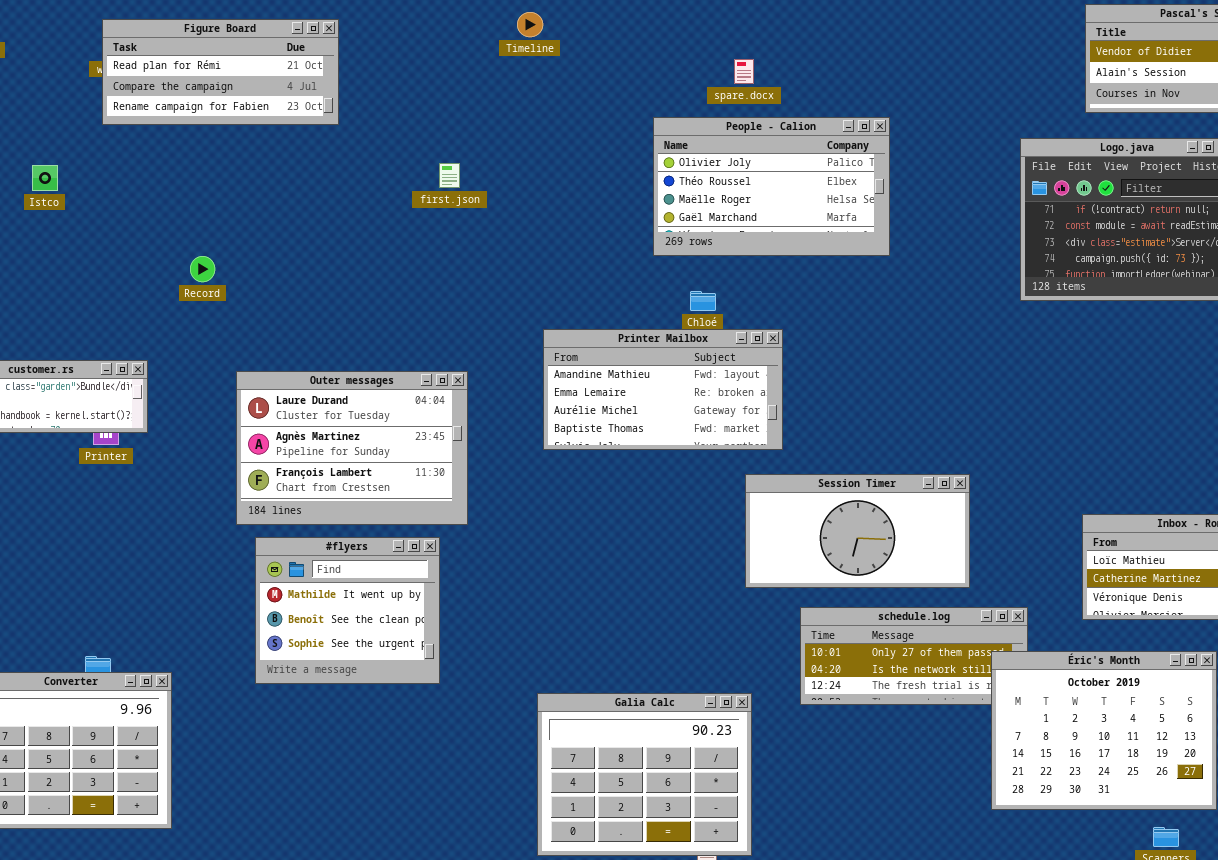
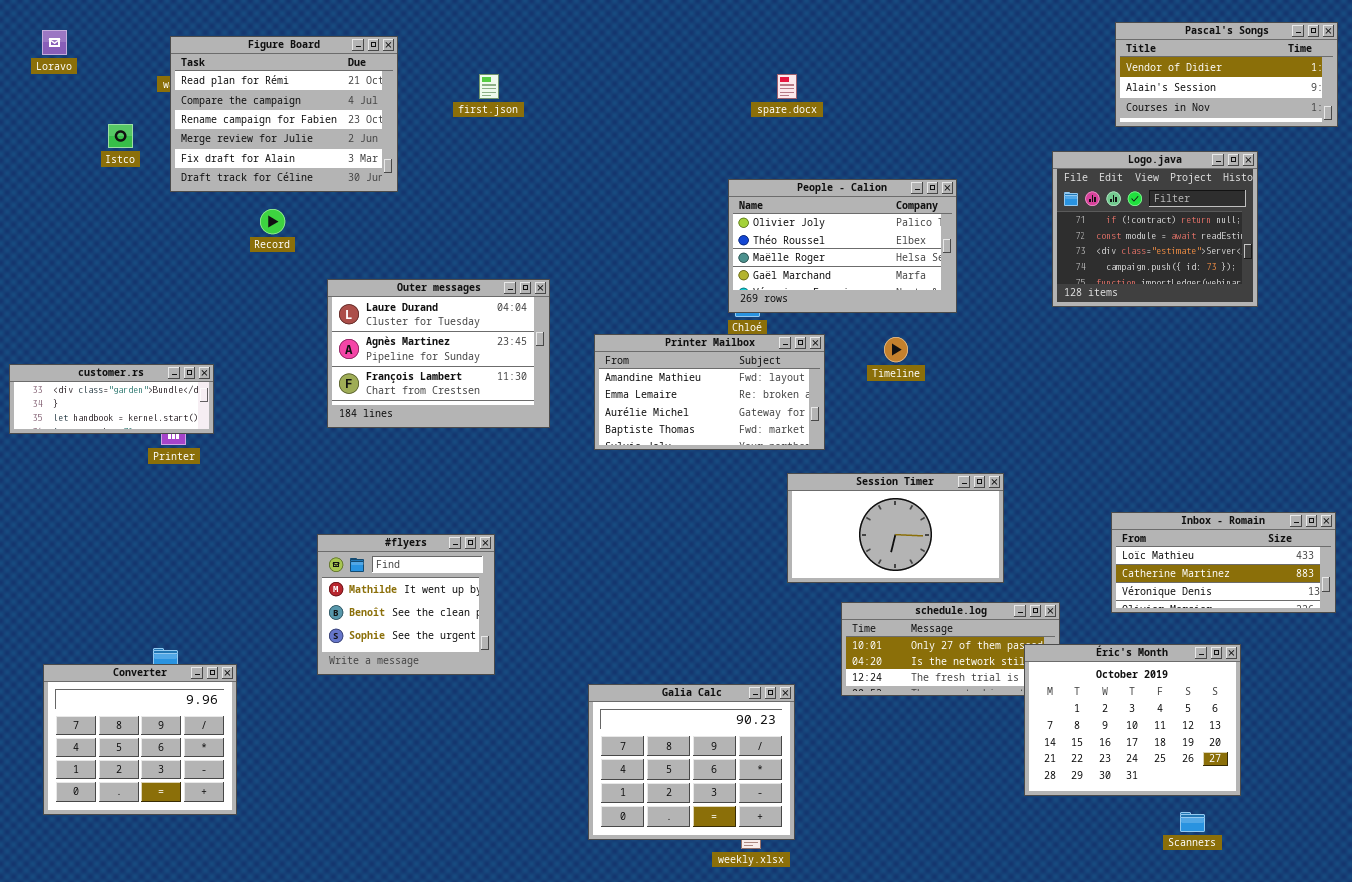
Timeline: [517,12,543,37] -> [884,337,908,362], moved
Figure Board: [102,19,339,125] -> [170,36,398,192], resized
People - Calion: [653,117,890,256] -> [728,179,957,313], moved
first.json: [439,163,460,188] -> [479,74,499,99], moved
Istco: [32,165,58,191] -> [108,124,133,148], moved
Record: [190,256,215,282] -> [260,209,285,234], moved
Outer messages: [236,371,468,525] -> [327,279,550,428], moved

